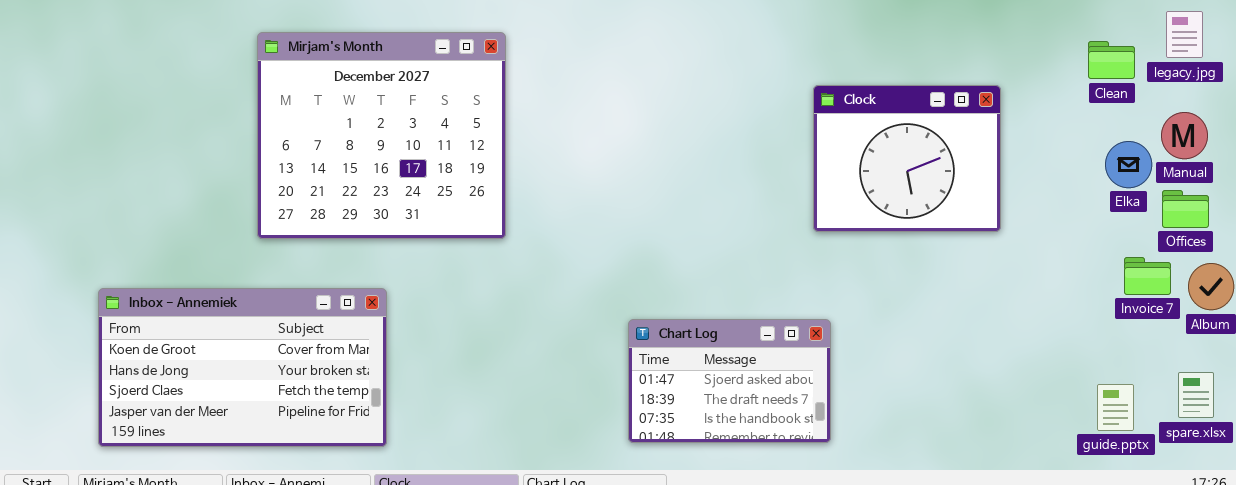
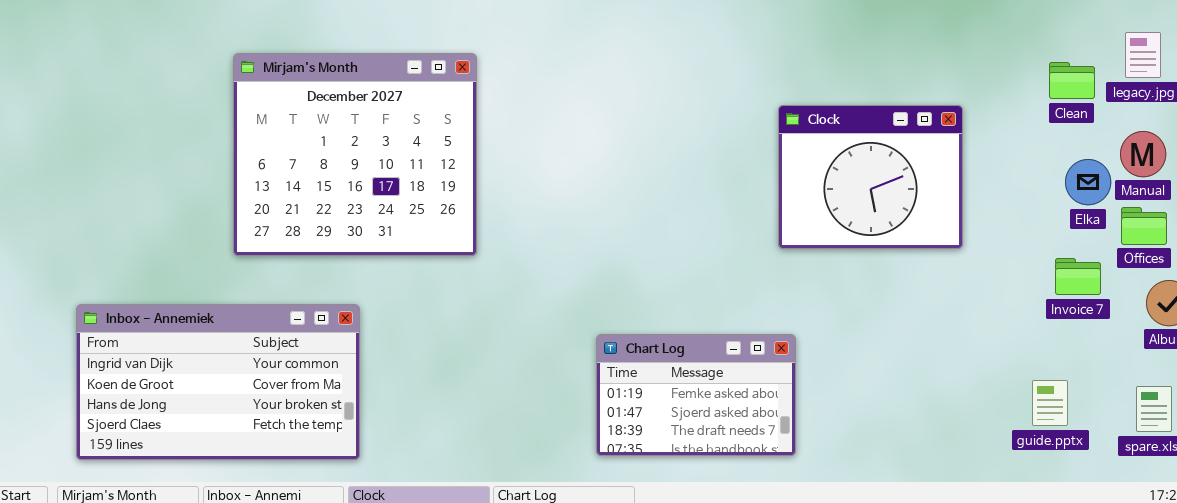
Invoice 7: [1124,257,1171,295] -> [1055,258,1101,295], moved
Inbox - Annemiek: [98,288,387,447] -> [76,304,360,460], scrolled up 1 row
Chart Log: [628,319,831,443] -> [596,334,796,456], scrolled up 1 row
guide.pptx: [1097,384,1134,431] -> [1032,380,1068,426], moved

